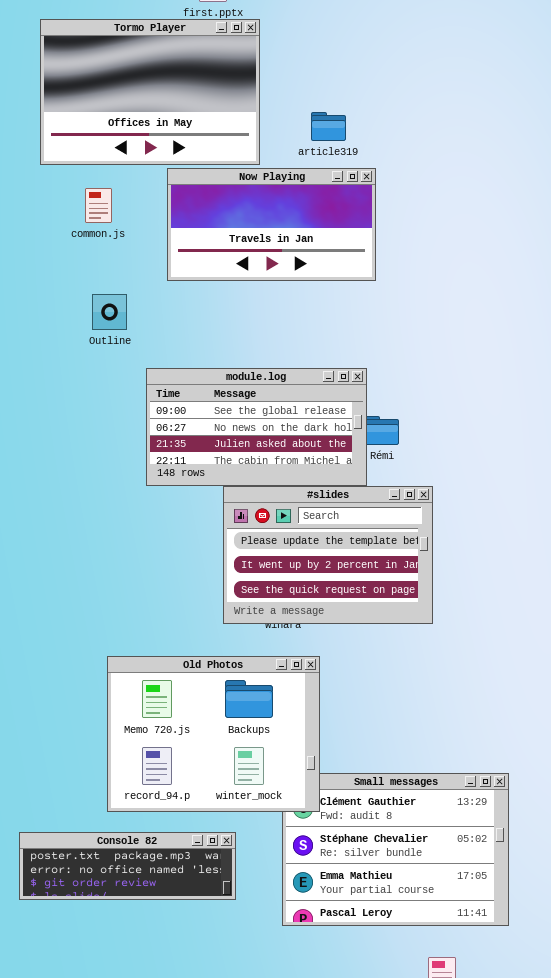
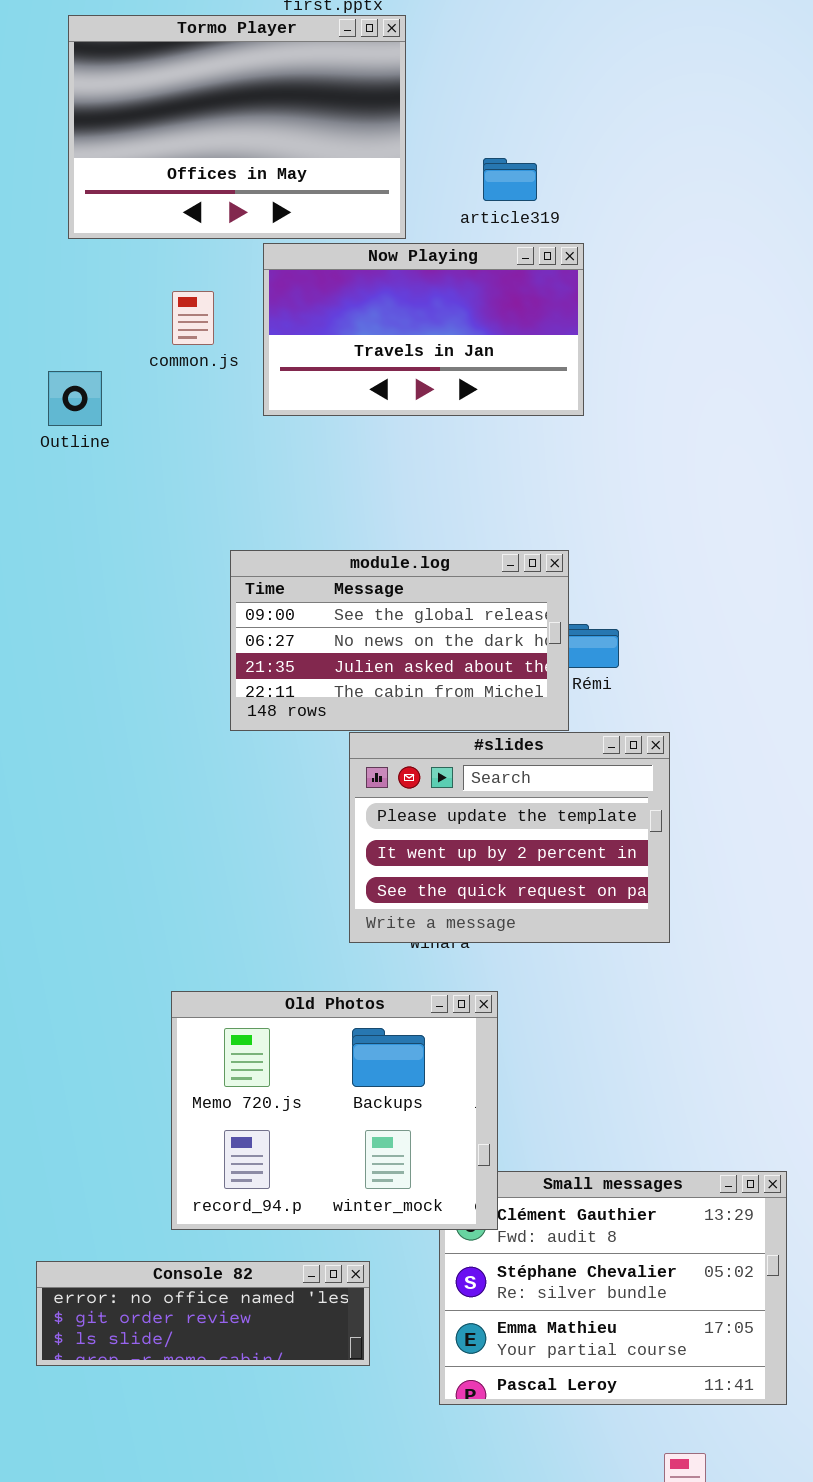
common.js: [85,188,112,223] -> [172,291,214,345], moved
Outline: [92,294,127,330] -> [48,371,102,426], moved
Console 82: [19,832,236,900] -> [36,1261,370,1366], scrolled down 1 row

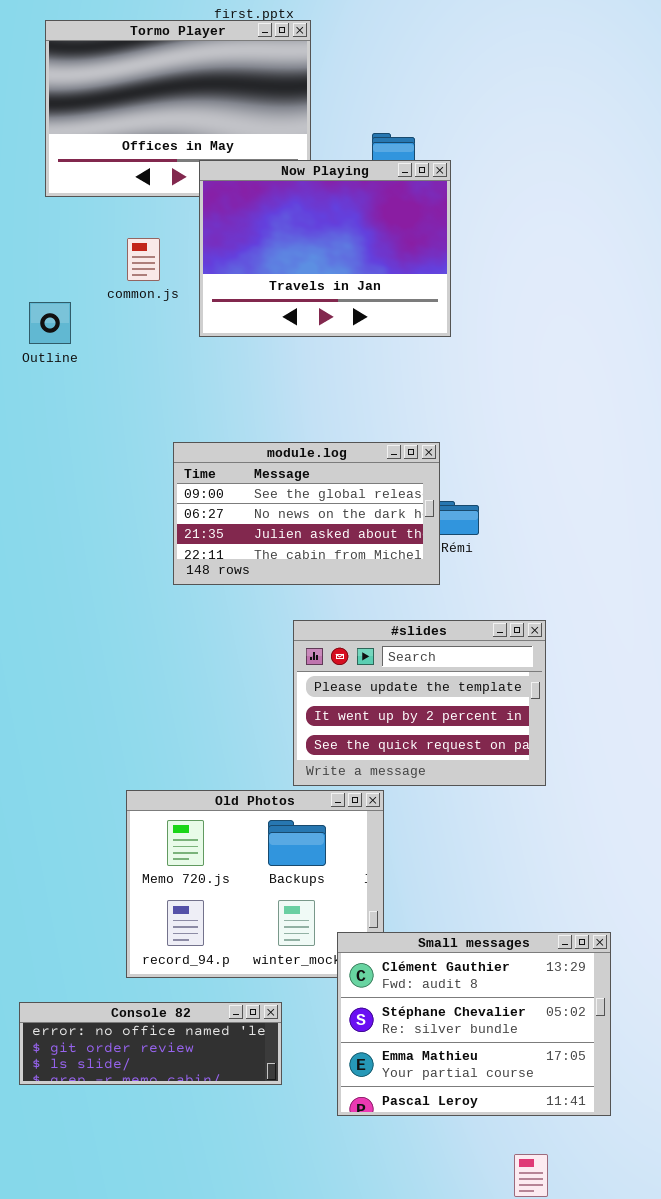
Now Playing: [263,243,584,416] -> [199,160,451,337], resized
#slides: [349,732,670,943] -> [293,620,546,786], moved
Small messages: [439,1171,787,1405] -> [337,932,611,1116], raised

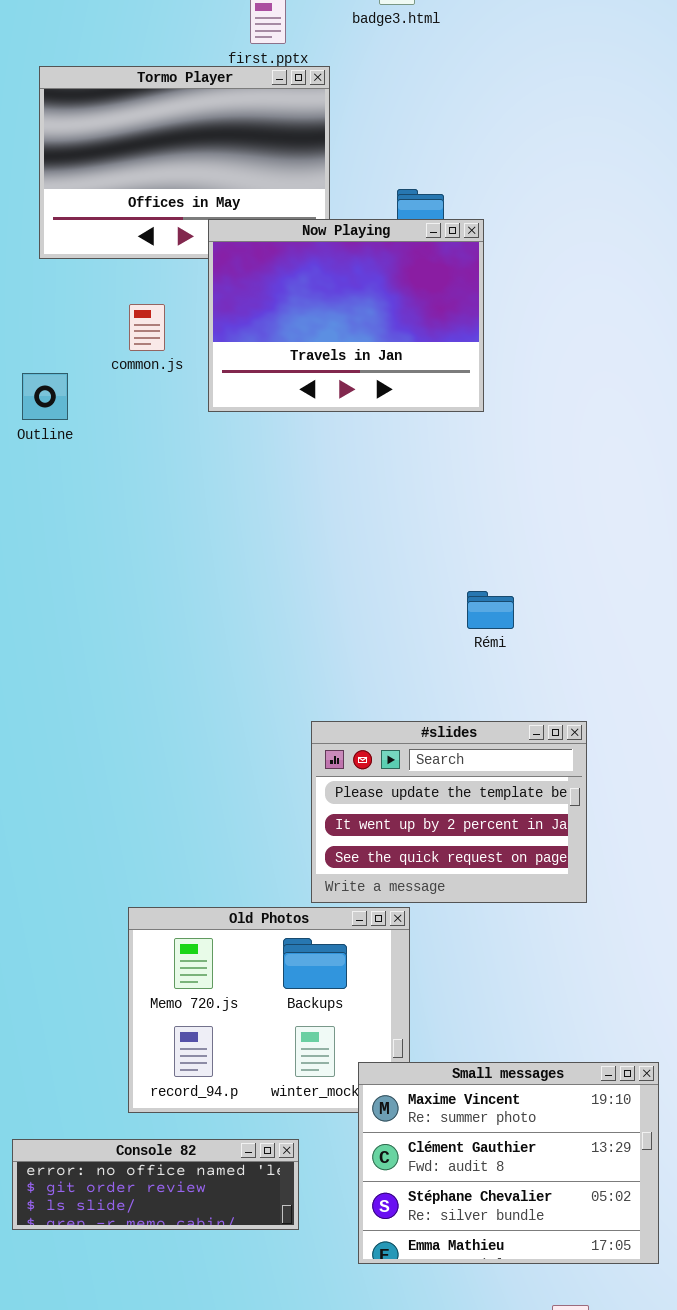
module.log: [173,442,440,585] -> none, closed
Small messages: [337,932,611,1116] -> [358,1062,659,1264], scrolled up 1 row

